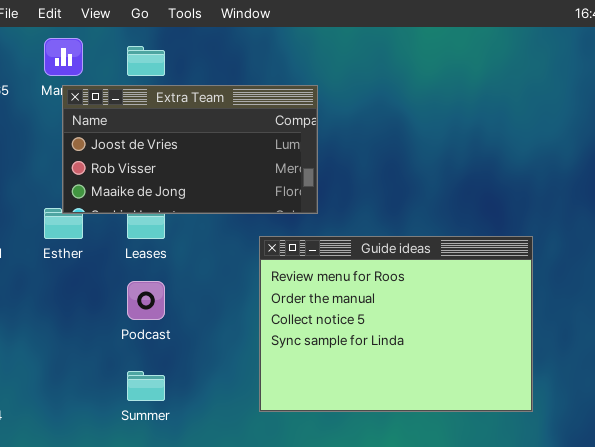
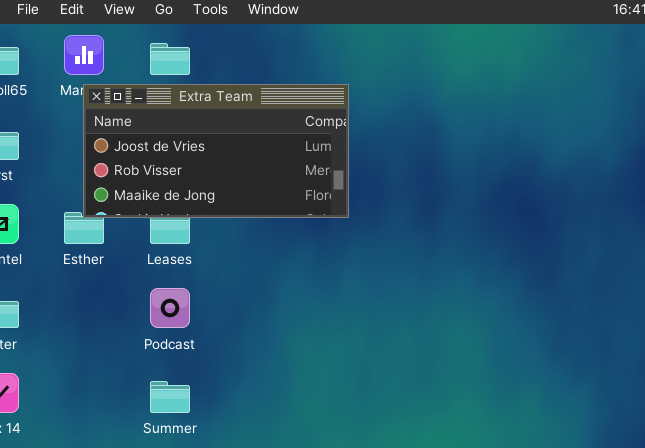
Guide ideas: [259,236,533,412] -> none, closed

